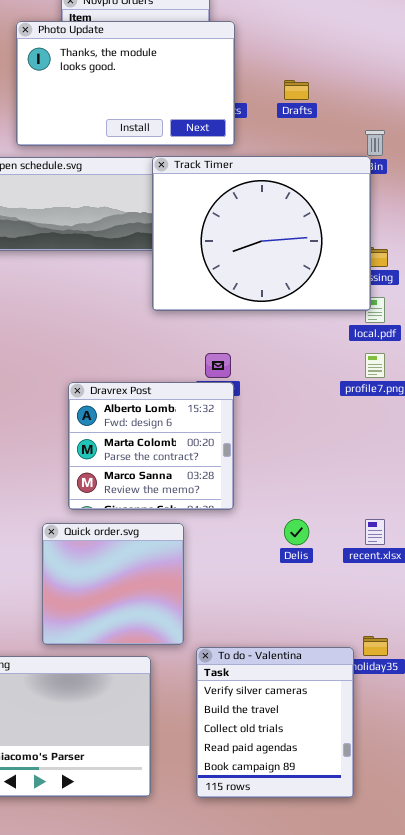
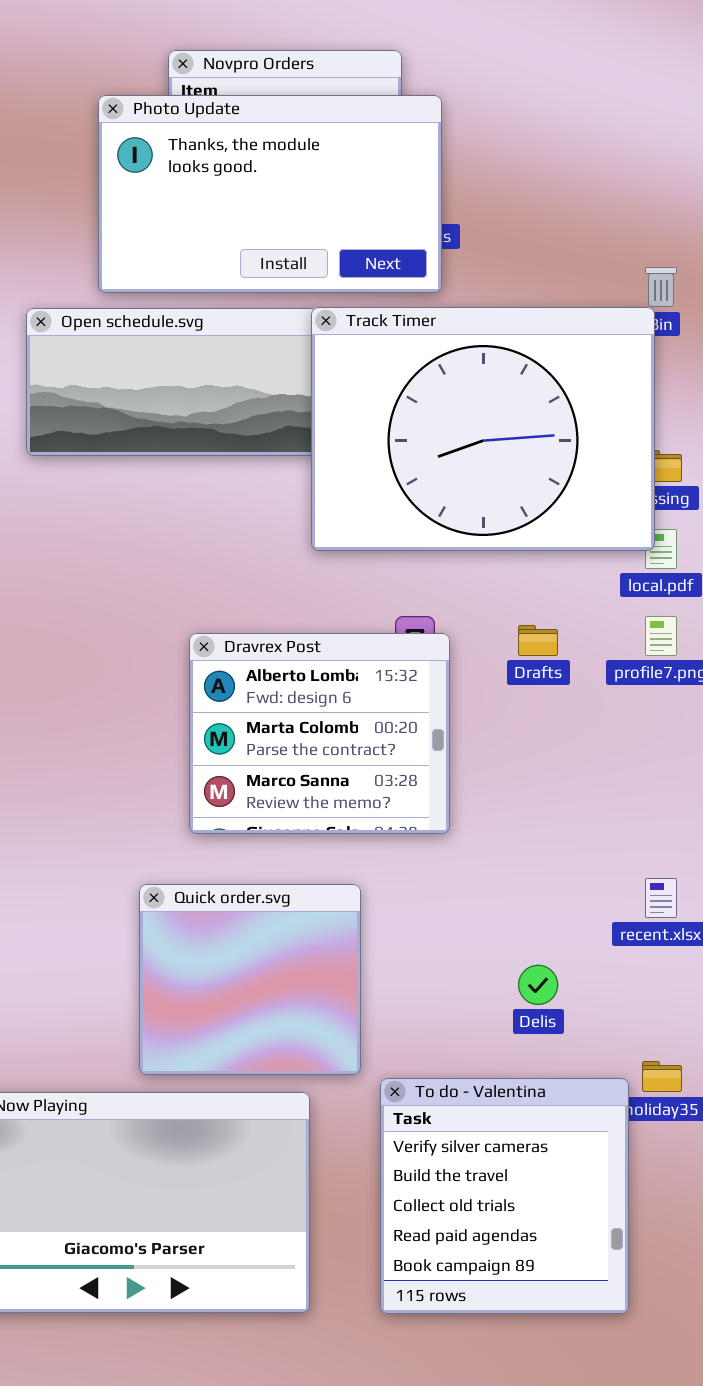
Drafts: [284,80,309,100] -> [518,625,558,656], moved
Dravrex Post: [68,382,234,510] -> [189,633,450,834], moved
Delis: [284,519,309,545] -> [518,965,558,1005], moved

